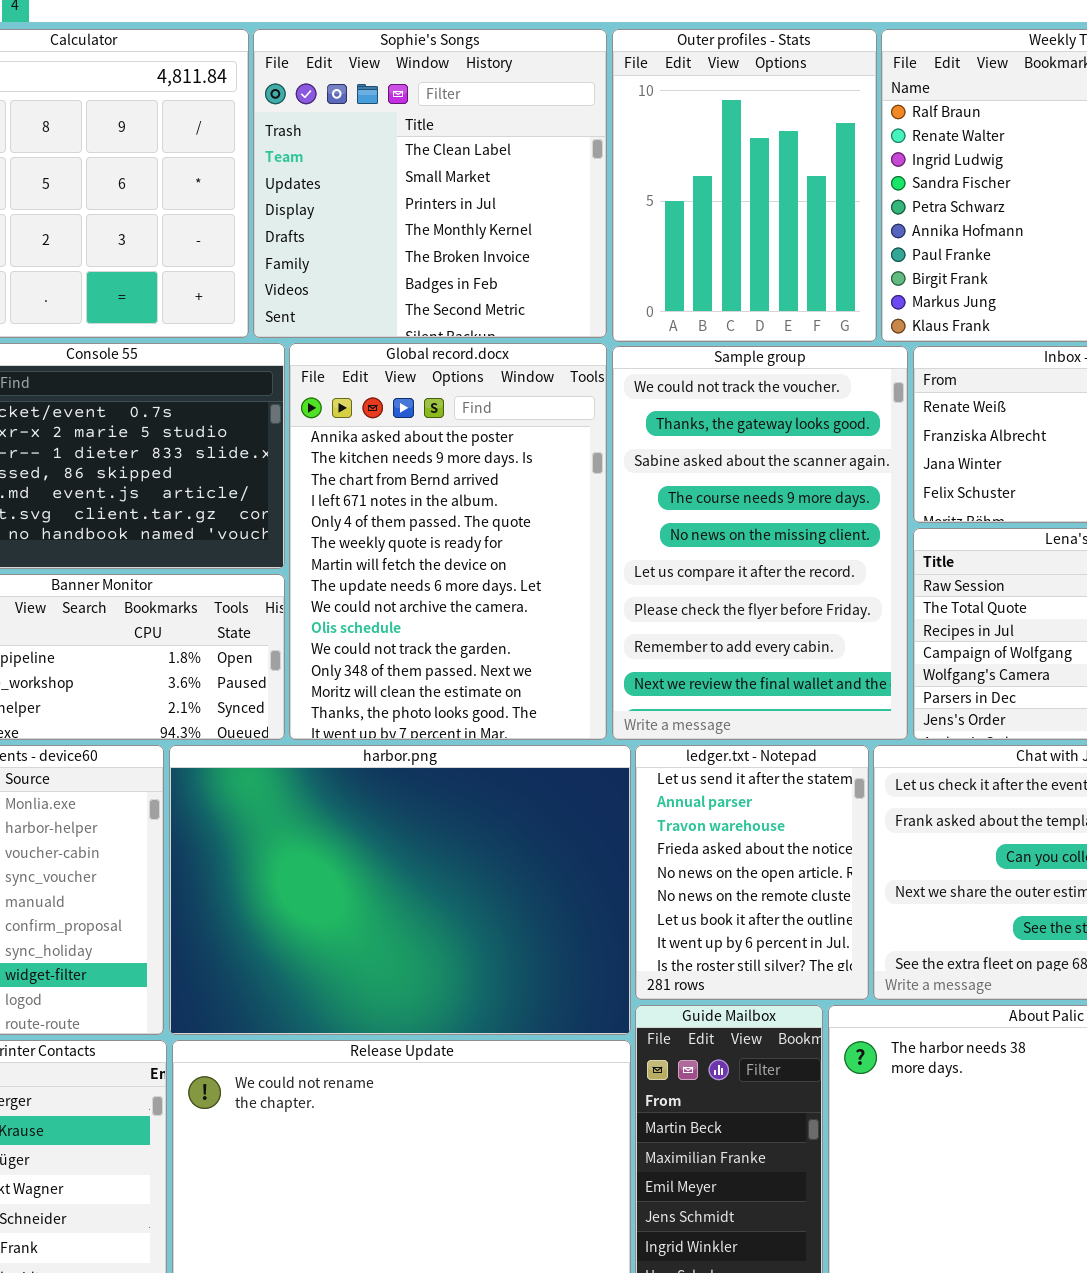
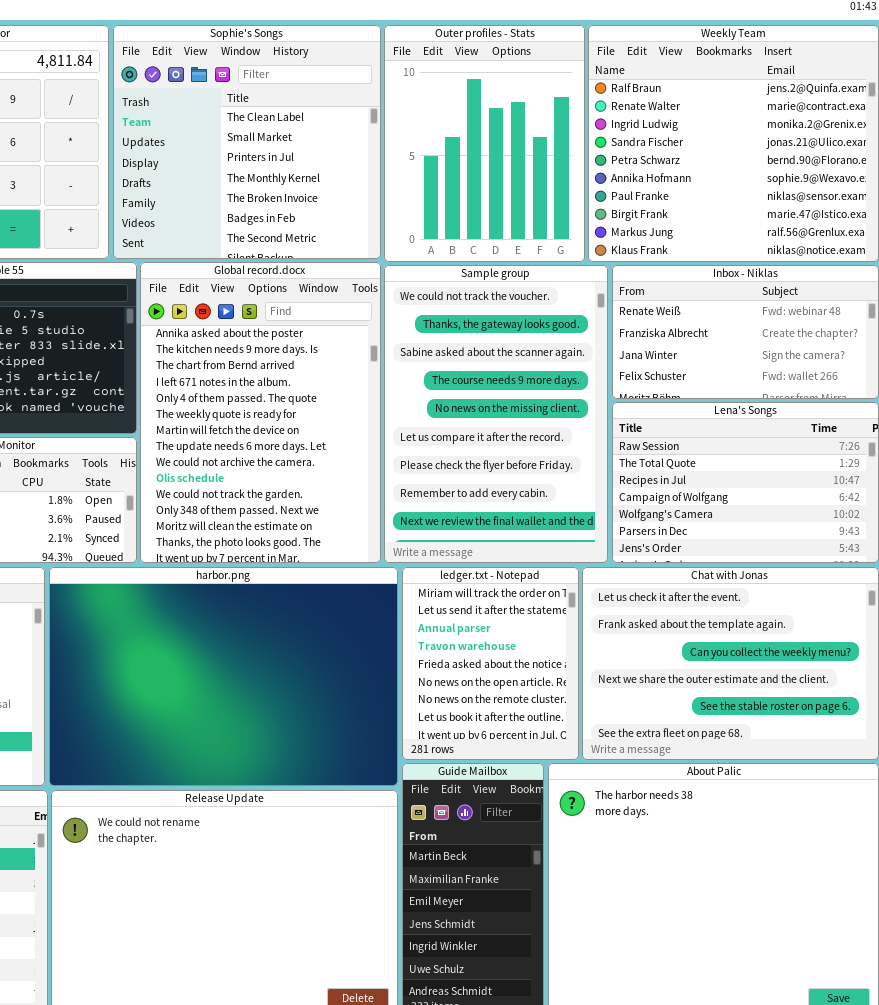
ledger.txt - Notepad: [635,745,869,1000] -> [402,567,579,760], scrolled up 1 row

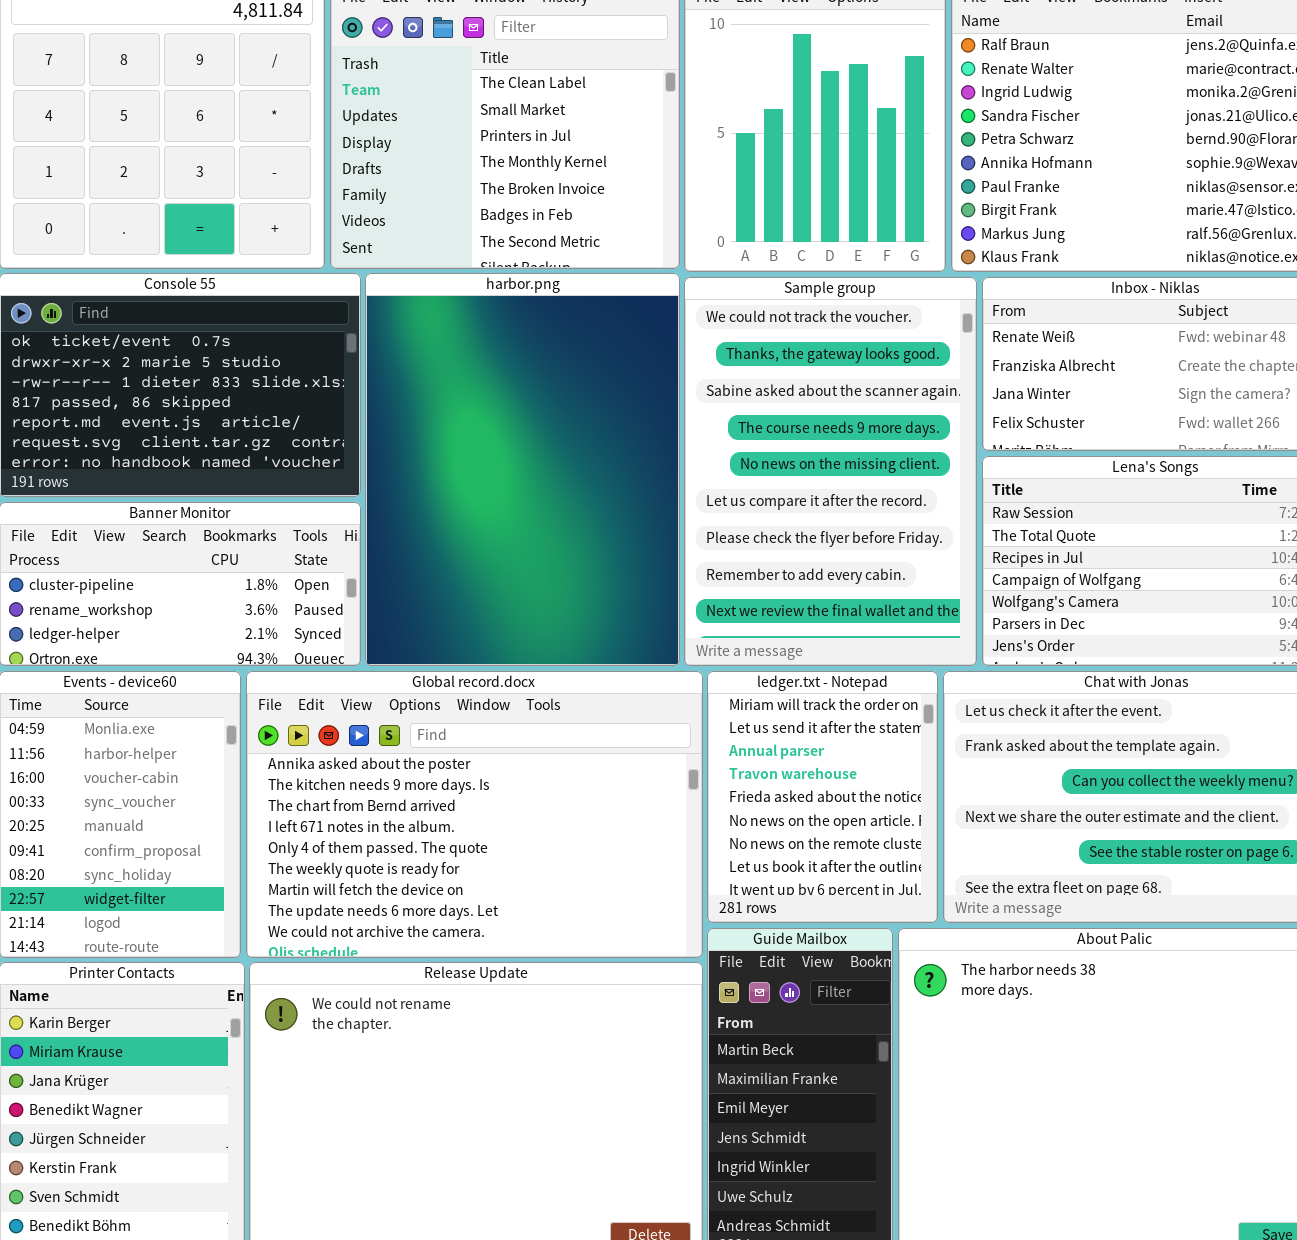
Global record.docx: [140,262,381,563] -> [246,671,703,958], moved, resized
harbor.png: [49,567,398,786] -> [365,273,680,666], moved, resized

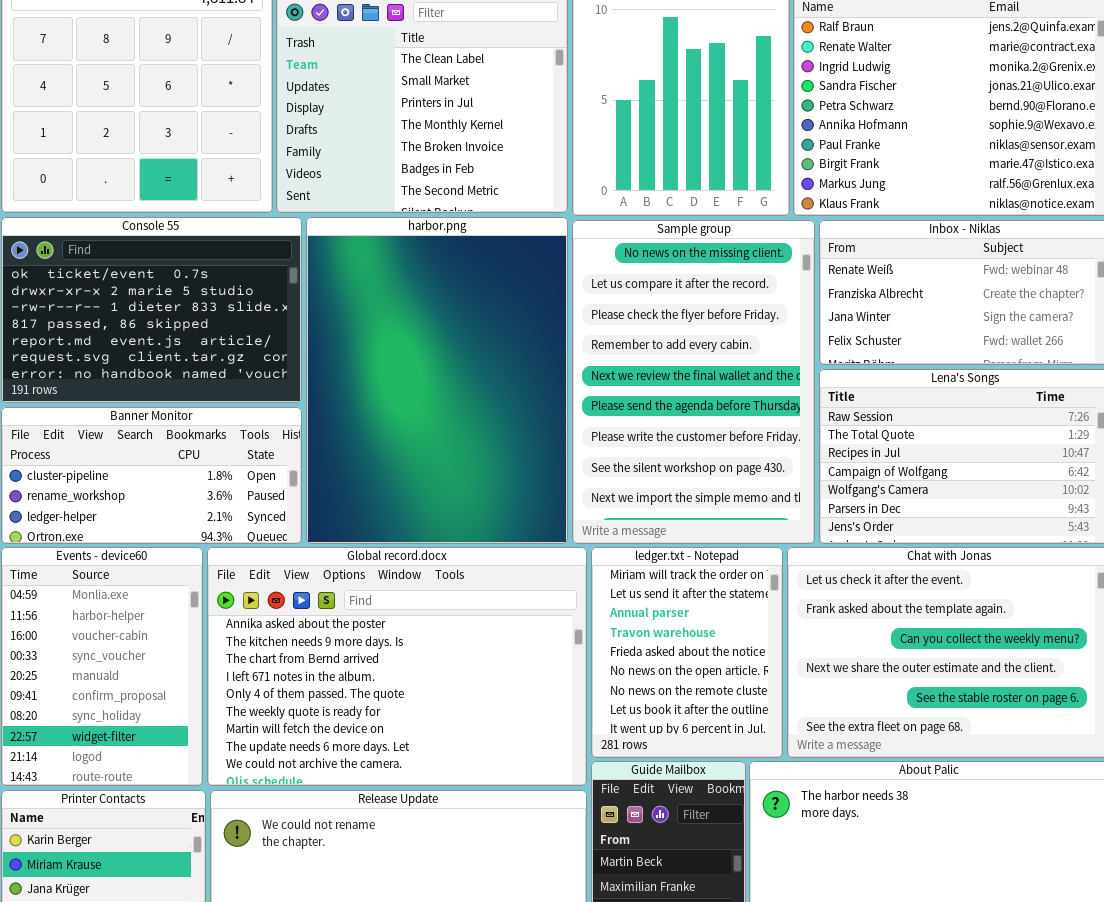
Sample group: [684,277,977,666] -> [572,220,815,544], scrolled down 4 rows

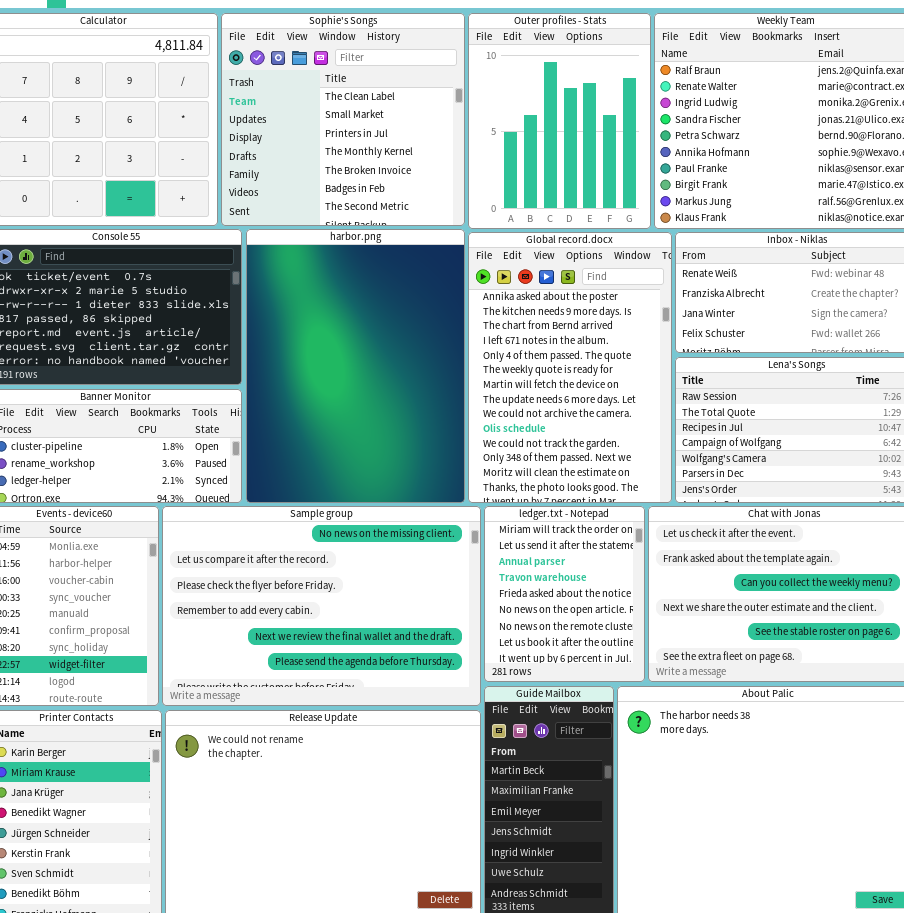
Sample group: [572,220,815,544] -> [162,506,481,706], moved, resized
Global record.docx: [207,547,587,786] -> [468,232,672,503], moved, resized

